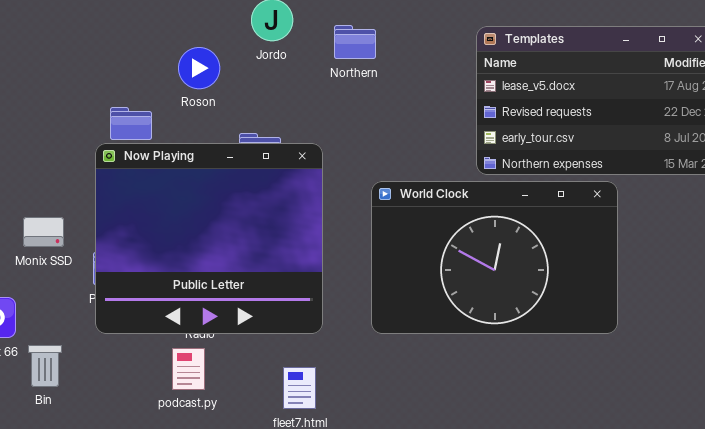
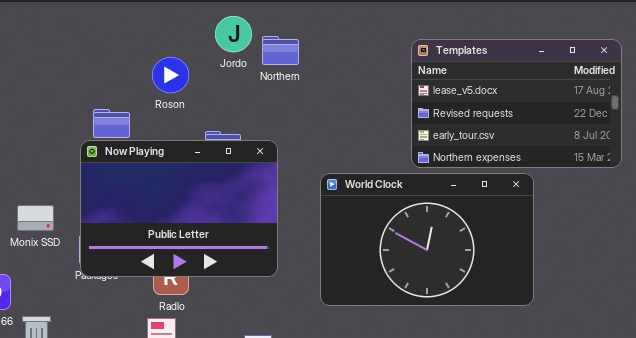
Northern: [334,25,376,59] -> [262,36,299,65], moved
Now Playing: [95,143,323,334] -> [80,140,278,277], resized

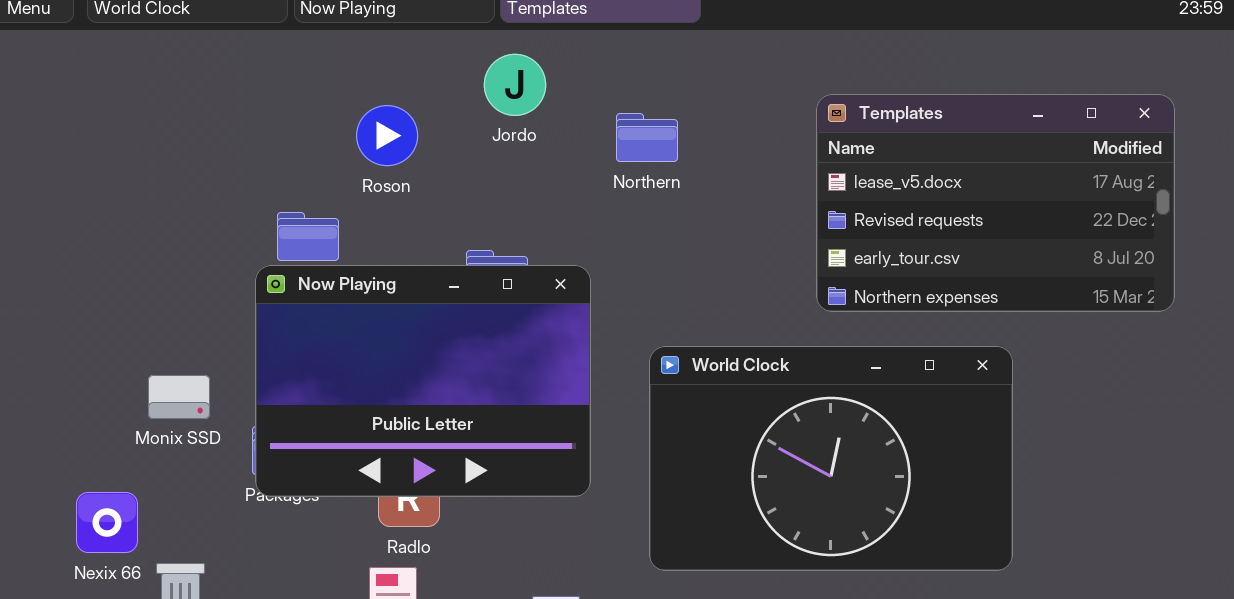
Northern: [262,36,299,65] -> [616,113,678,162], moved
Roson: [152,57,189,93] -> [356,105,418,166], moved
World Clock: [320,173,534,306] -> [649,346,1013,571], moved

